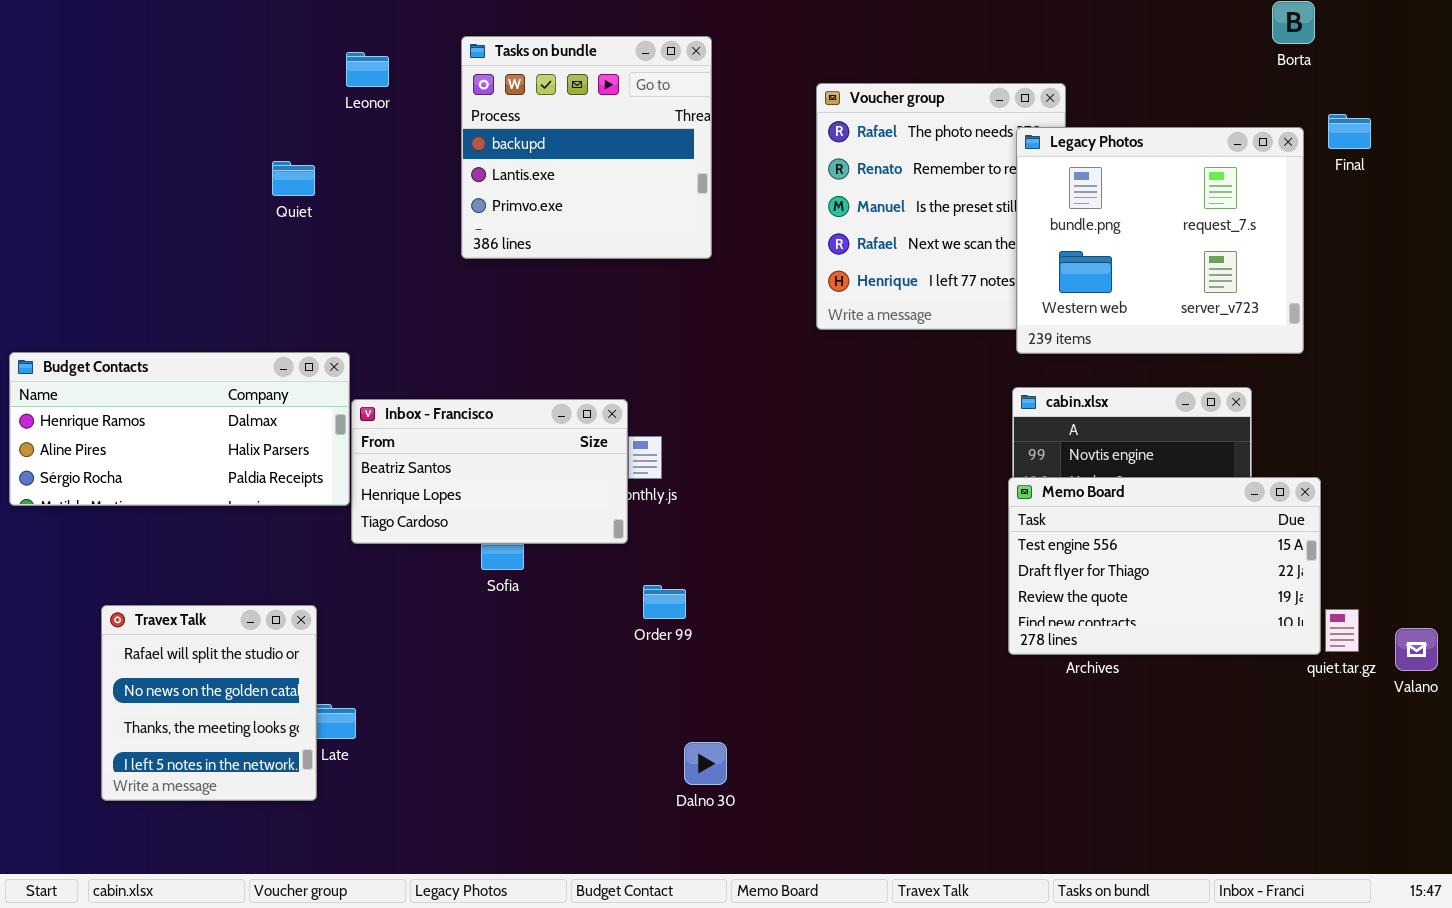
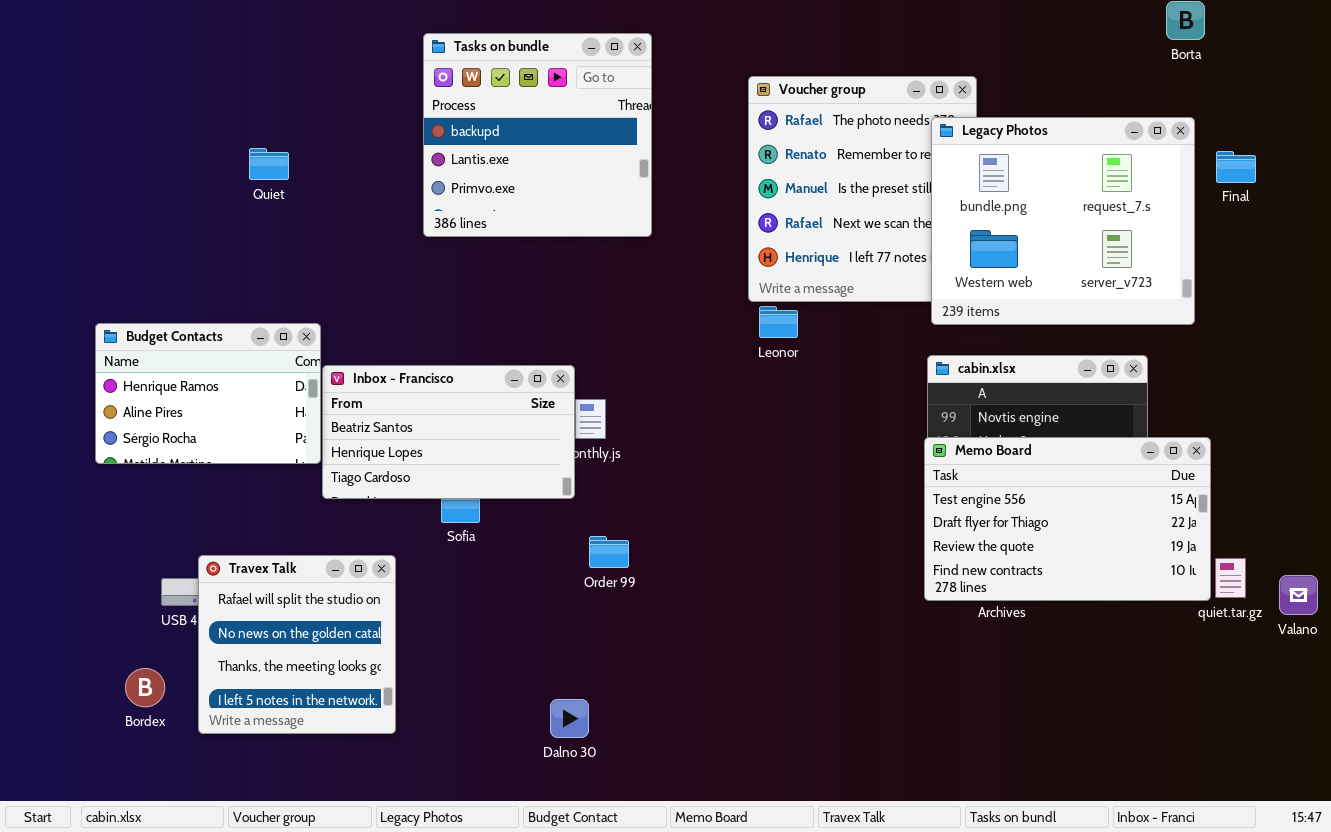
Leonor: [346,52,389,87] -> [759,306,798,338], moved
Final: [1328,114,1371,149] -> [1216,151,1256,183], moved
Budget Contacts: [9,352,350,506] -> [95,323,321,464], resized
Travex Talk: [101,605,317,801] -> [198,555,396,734], moved
Dalno 30: [684,742,727,785] -> [550,699,589,738], moved

